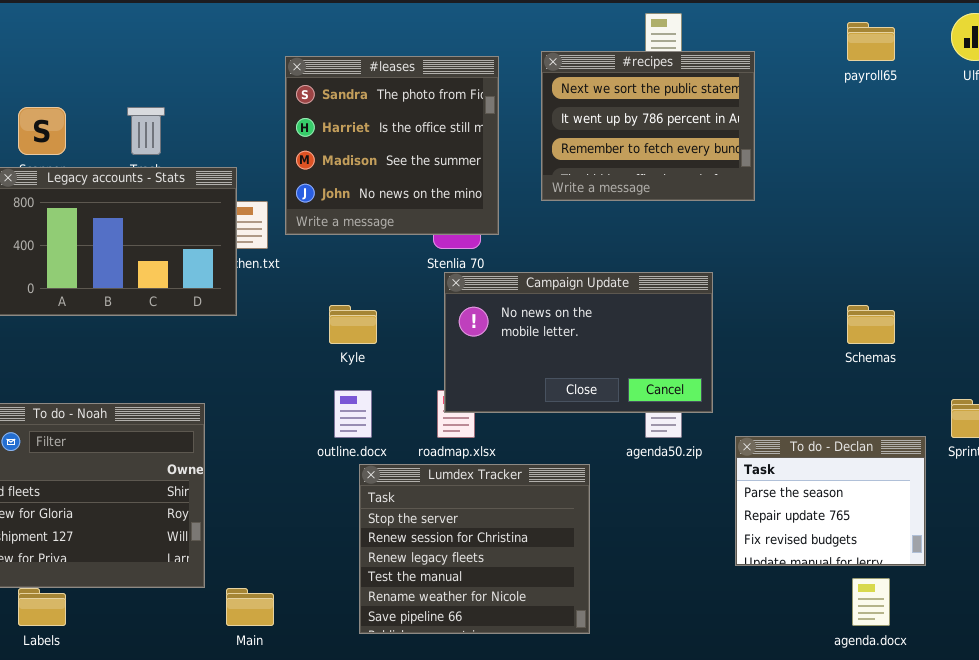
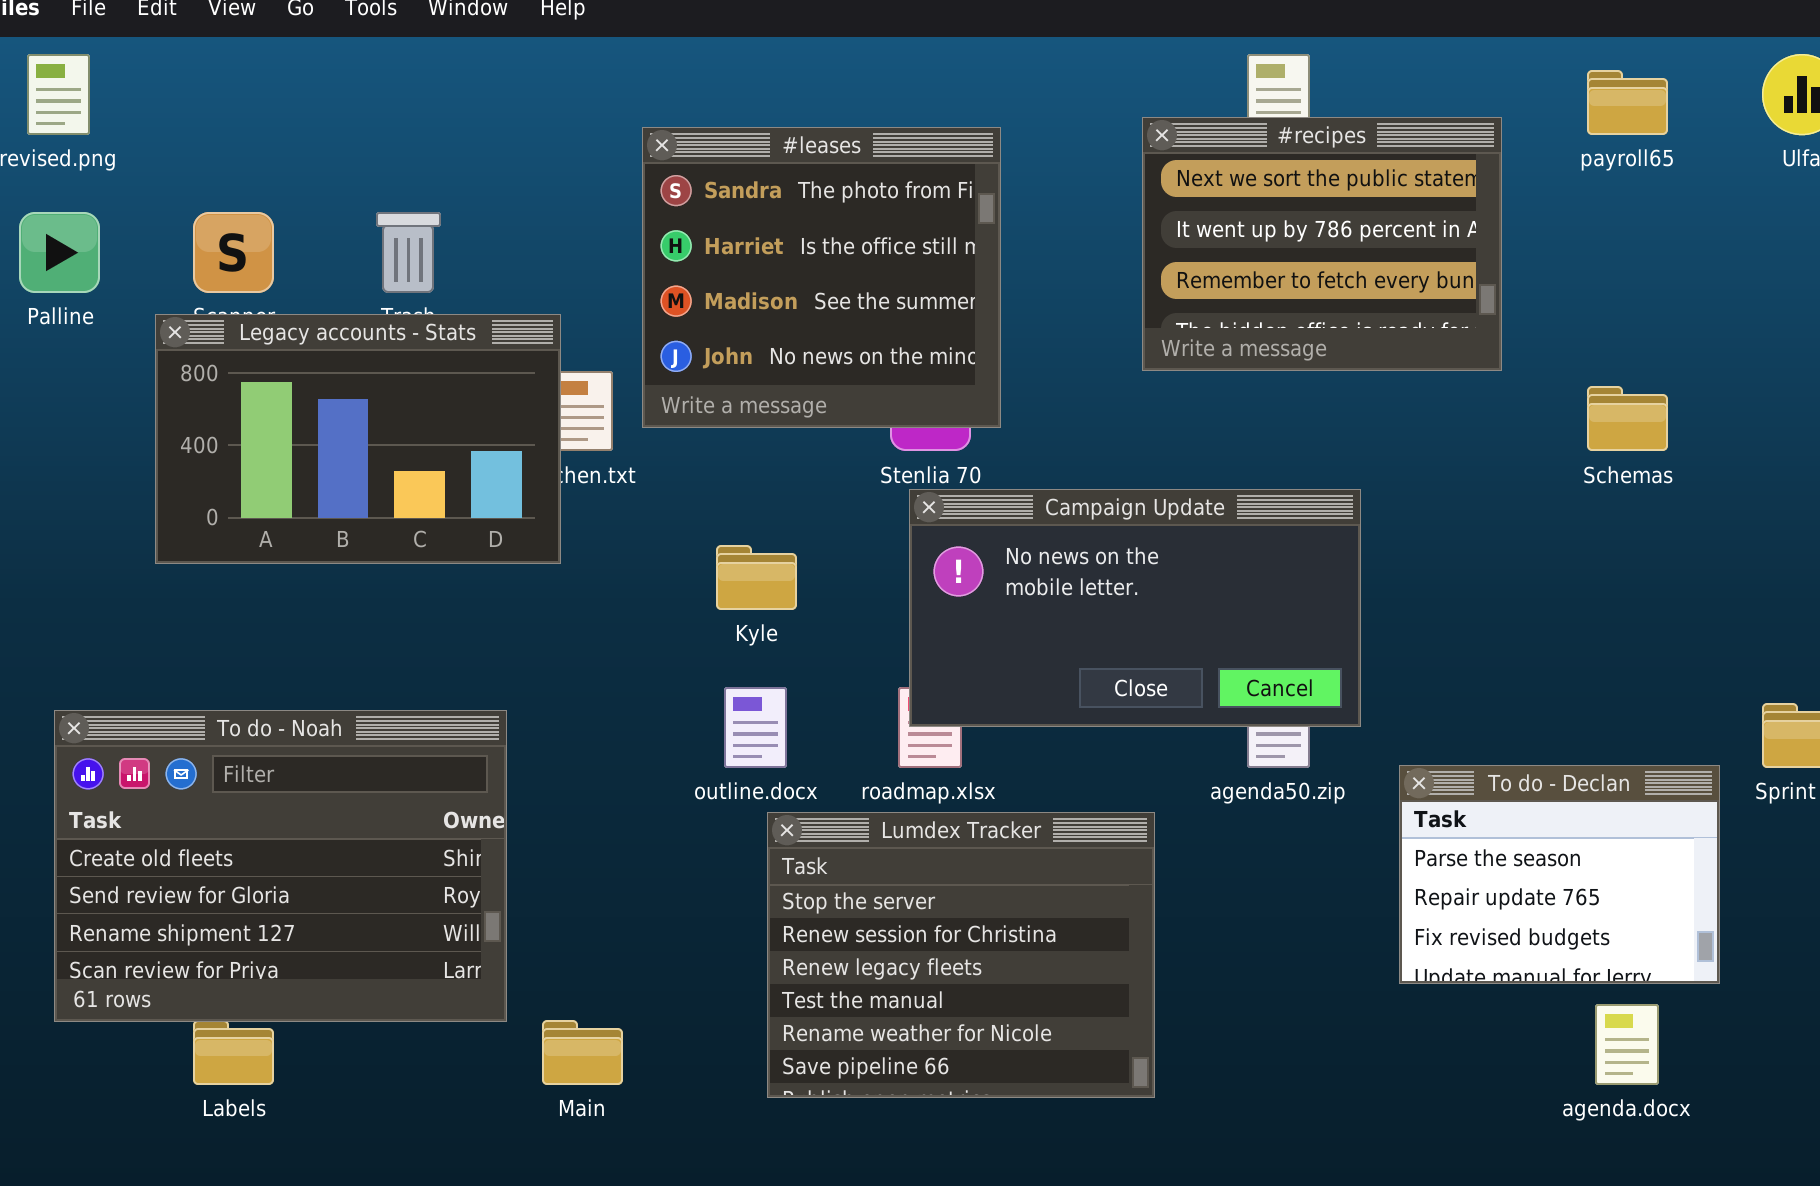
#recipes: [541,51,755,201] -> [1142,117,1502,371], moved
Schemas: [847,305,895,344] -> [1587,386,1668,451], moved

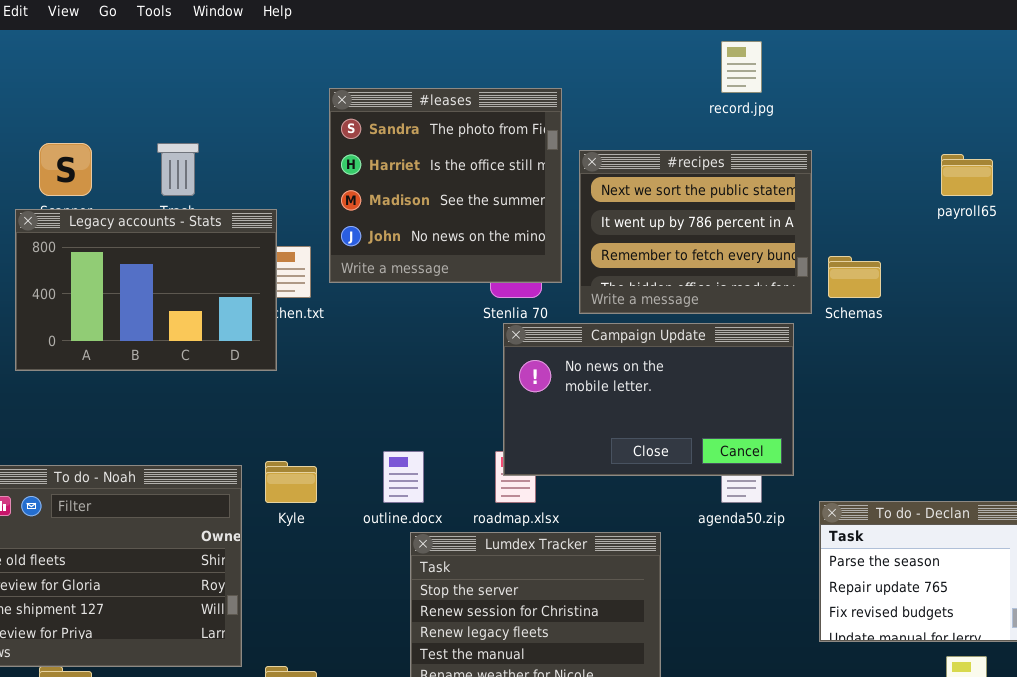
payroll65: [1587,70,1668,135] -> [941,154,993,196], moved
#recipes: [1142,117,1502,371] -> [579,150,812,314], moved
Schemas: [1587,386,1668,451] -> [828,256,881,298], moved
Kyle: [716,545,797,610] -> [265,461,317,503], moved

